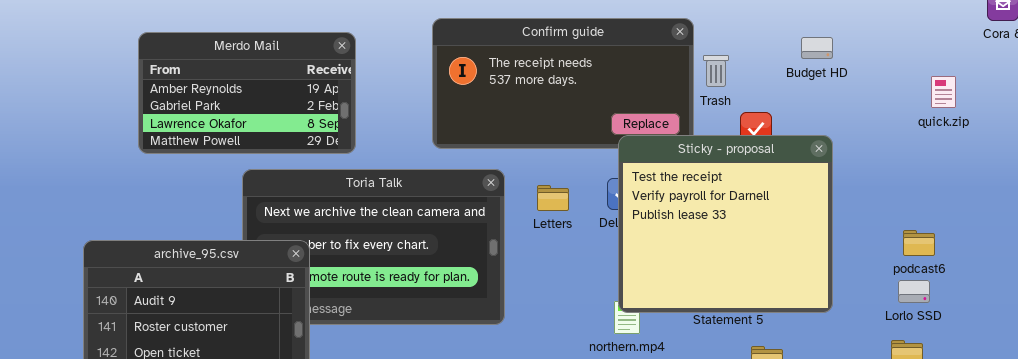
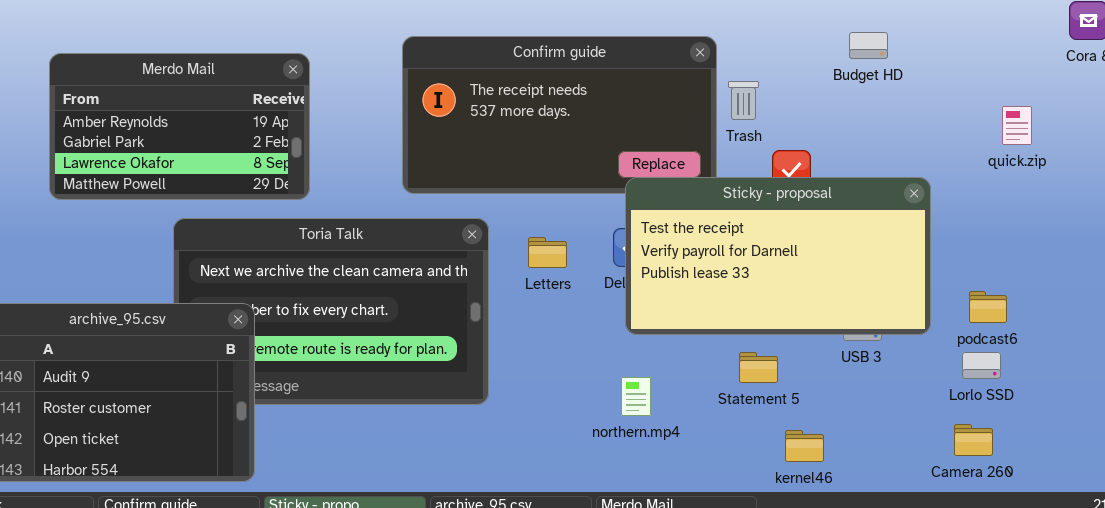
Budget HD: [801,37,833,59] -> [849,32,888,59], moved
Sticky - proposal: [618,135,833,313] -> [625,177,931,335], resized

